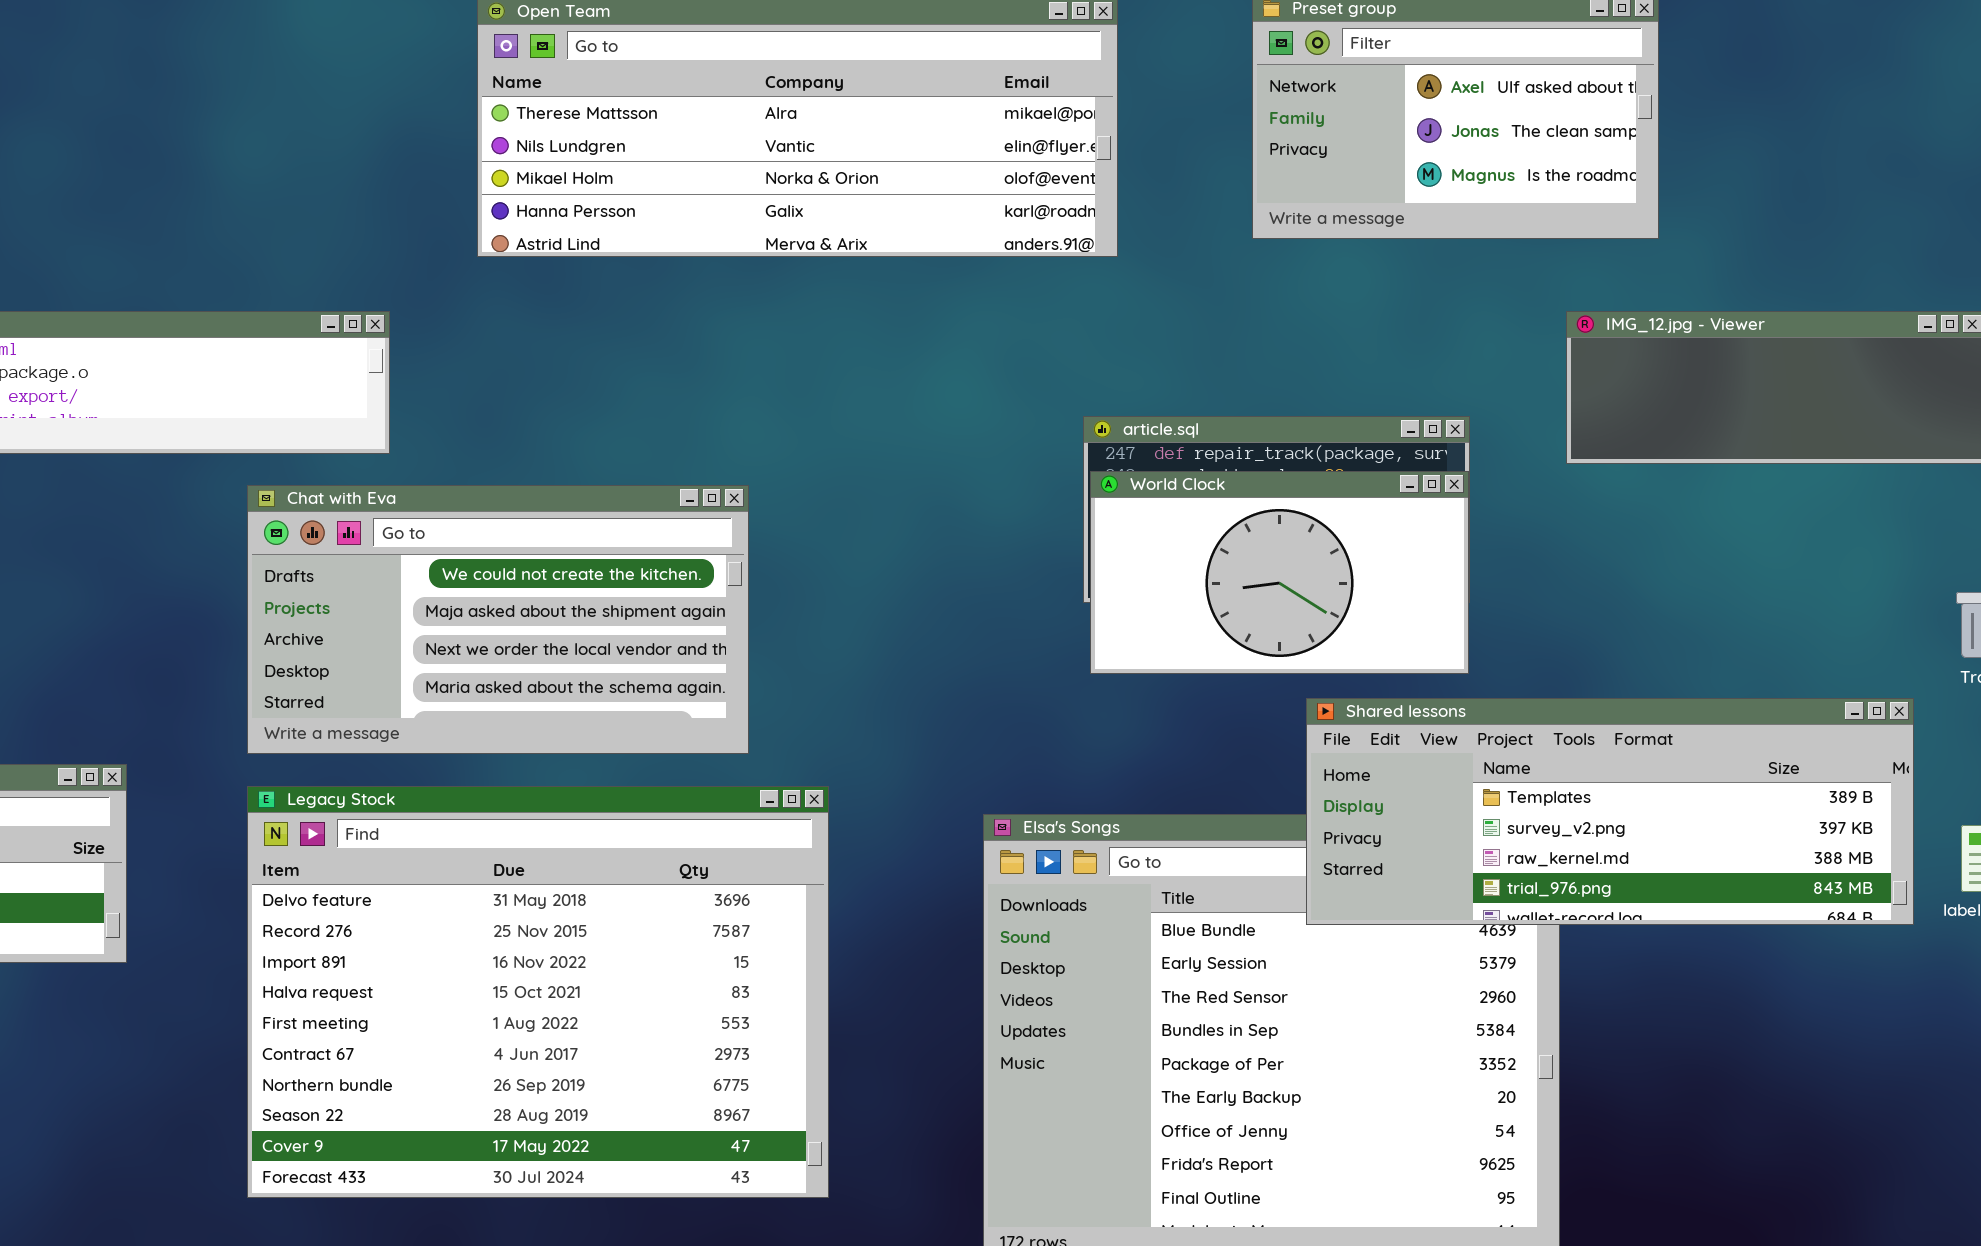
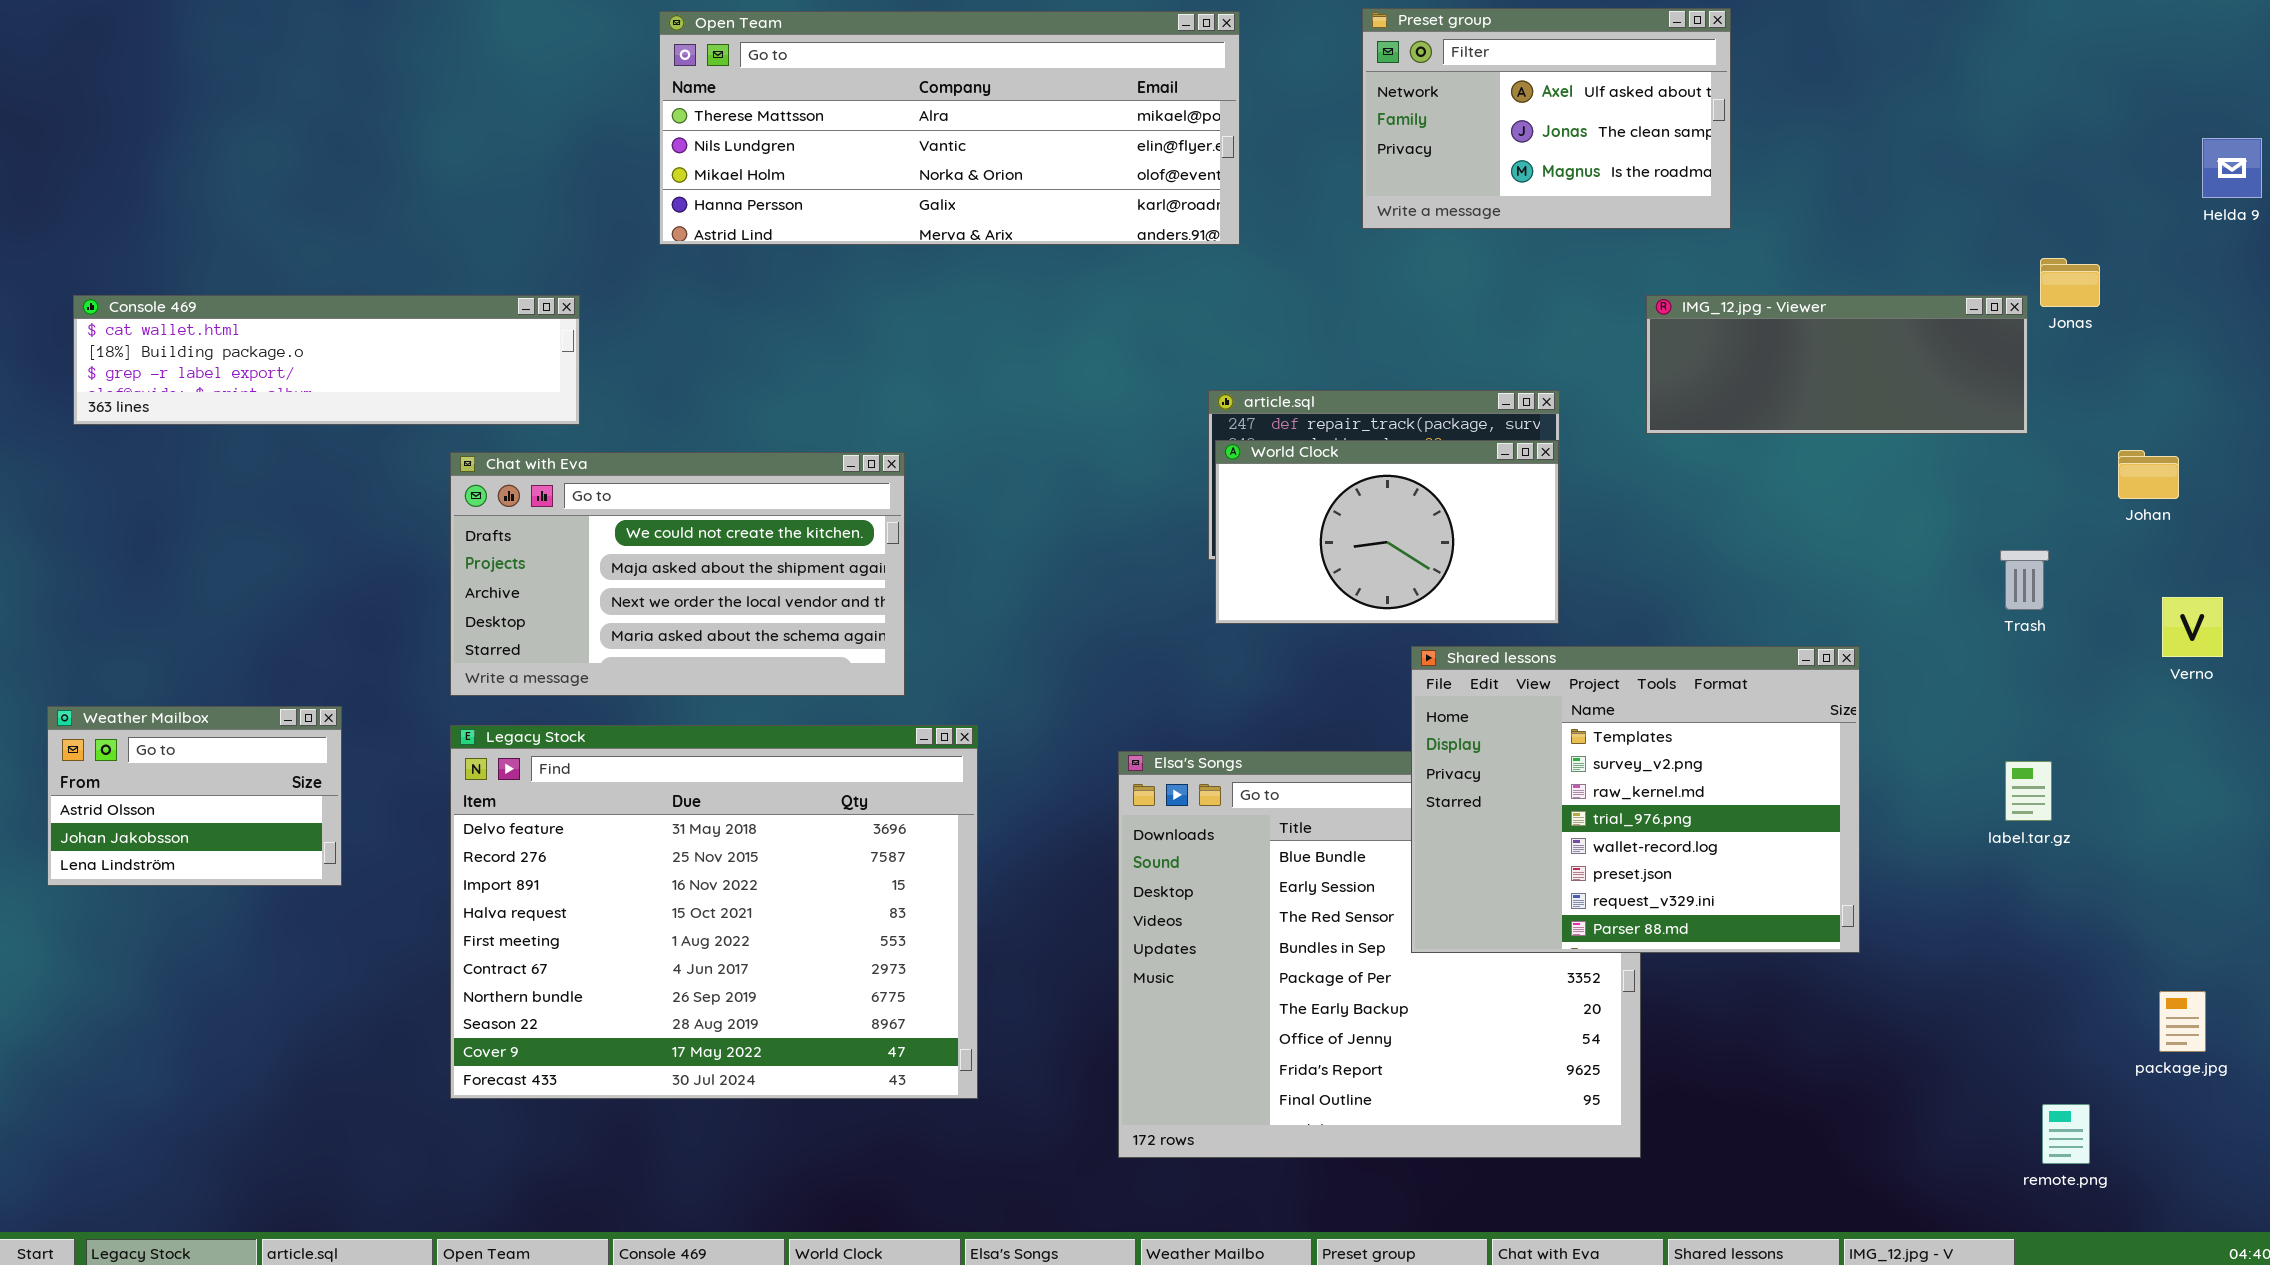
Shared lessons: [1306,698,1914,925] -> [1411,646,1860,953], resized

